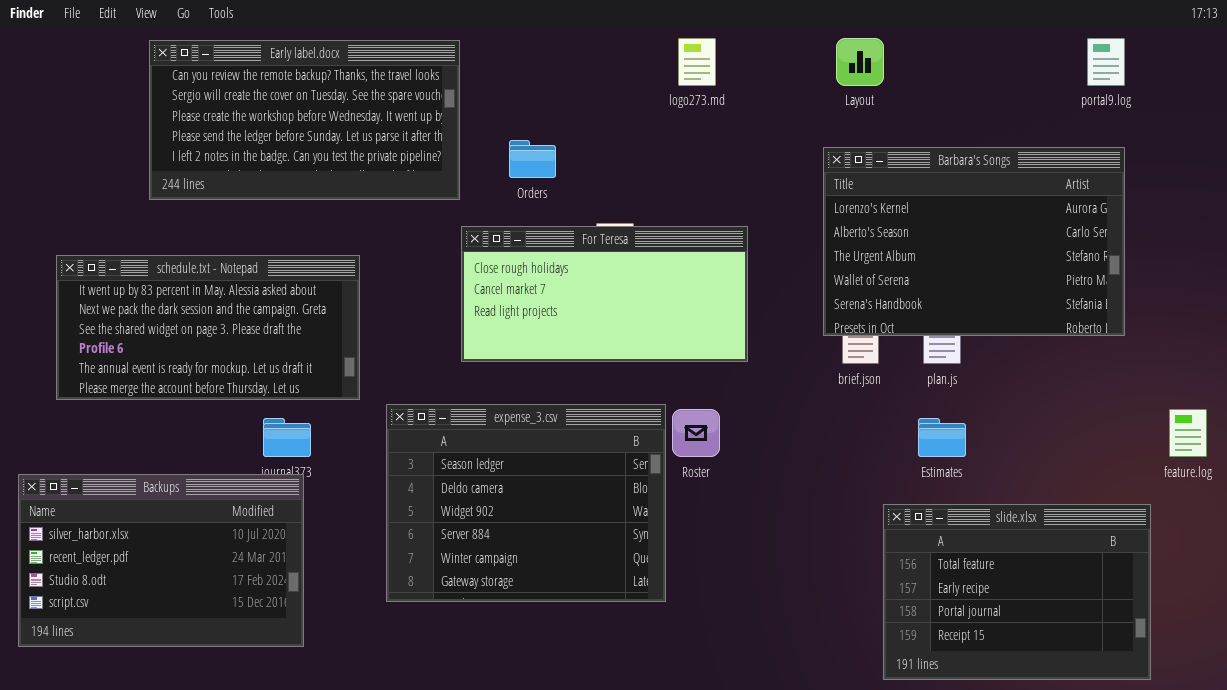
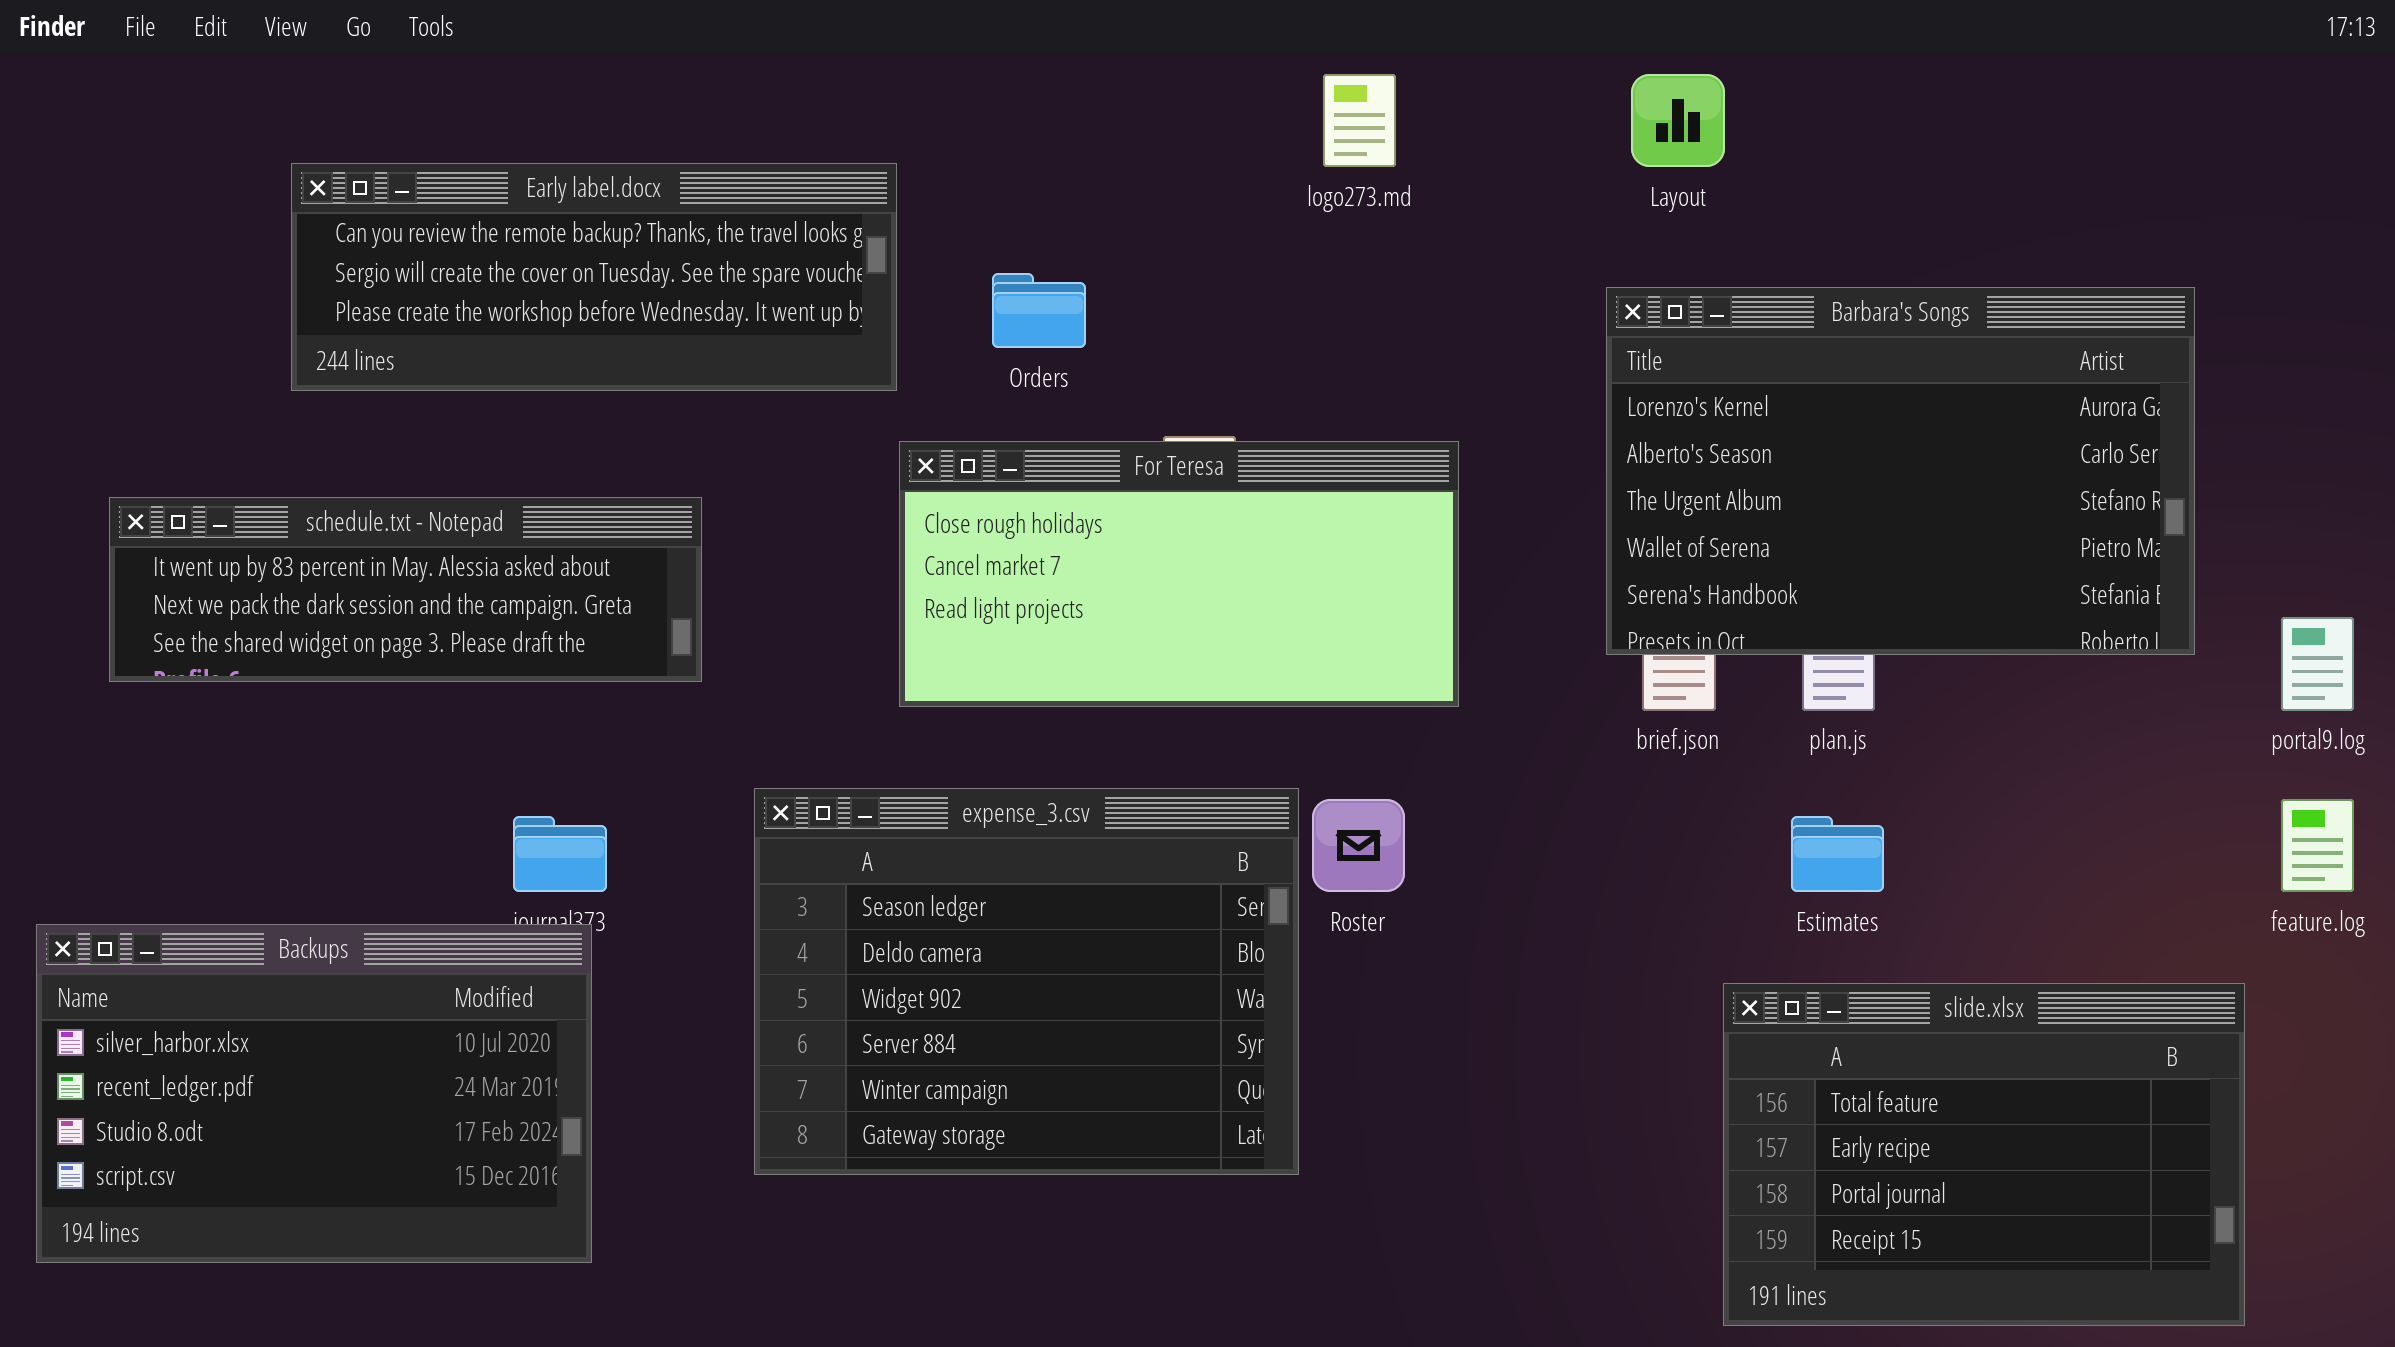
portal9.log: [1087,38,1125,86] -> [2281,617,2354,711], moved
Early label.docx: [149,40,460,200] -> [291,163,897,391], resized
schedule.txt - Notepad: [56,255,360,400] -> [109,497,702,682], resized

